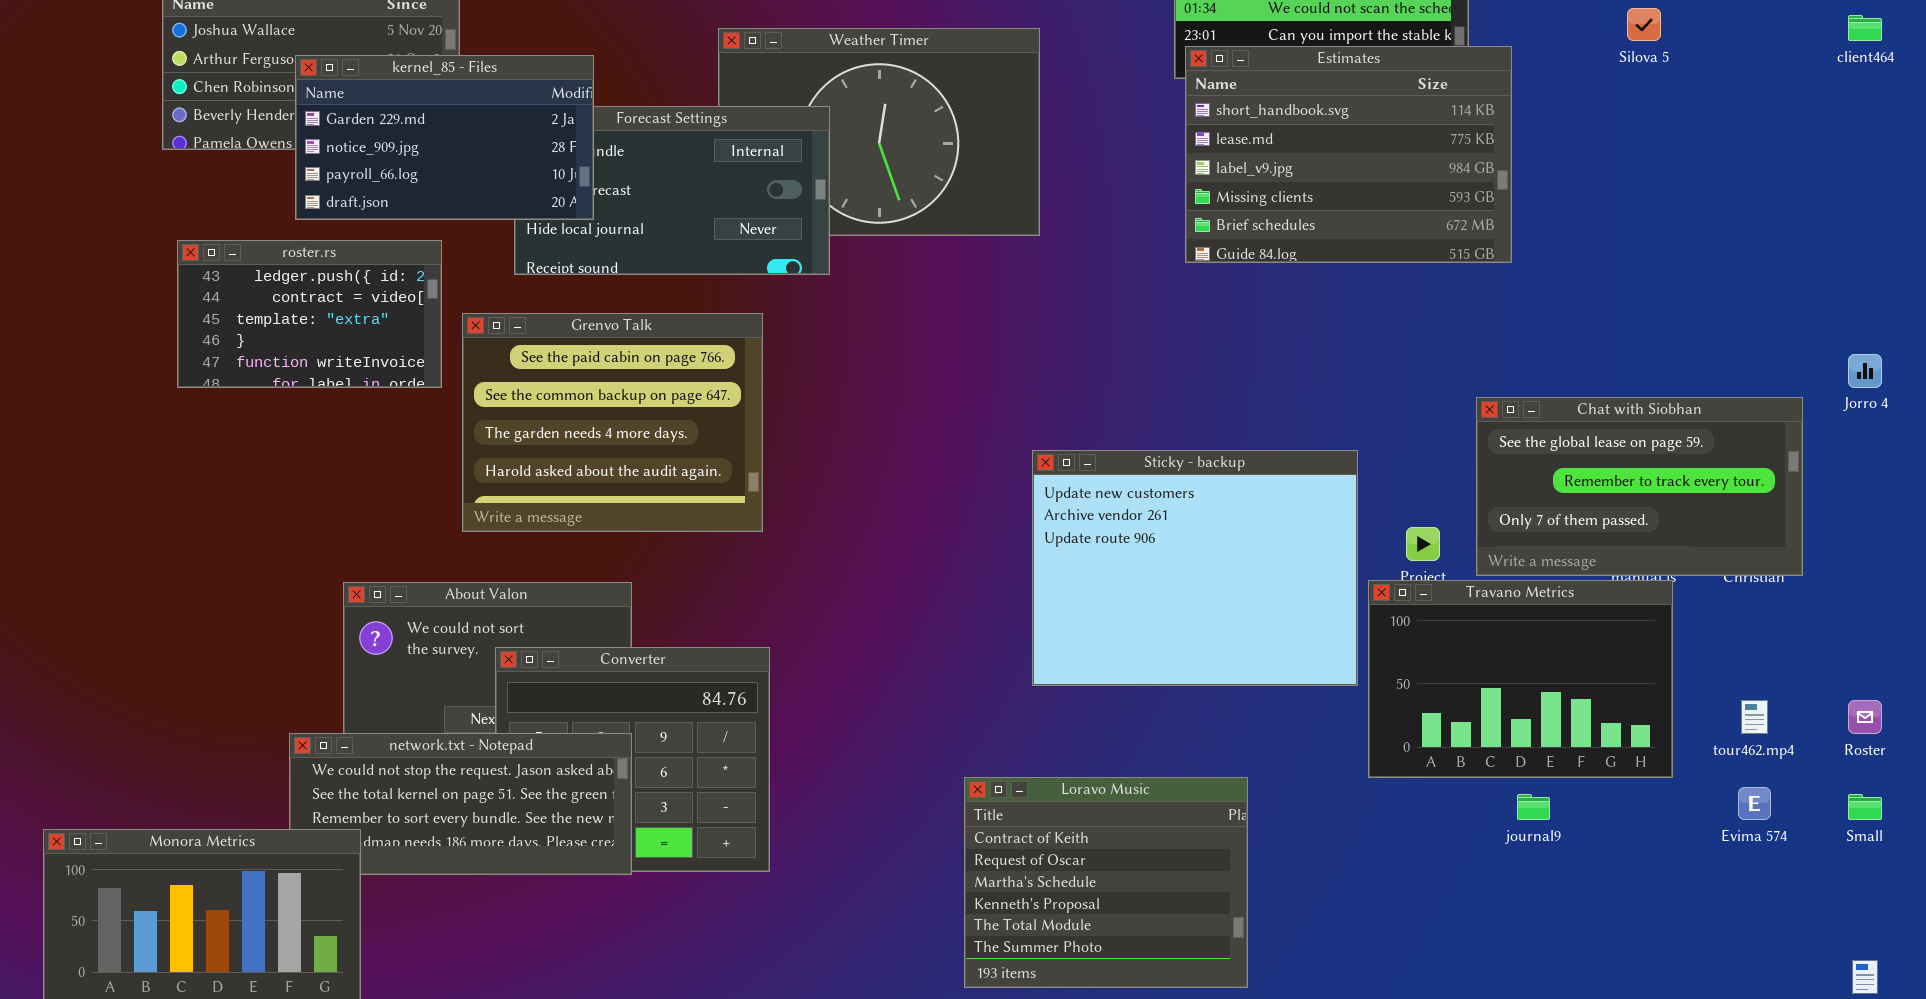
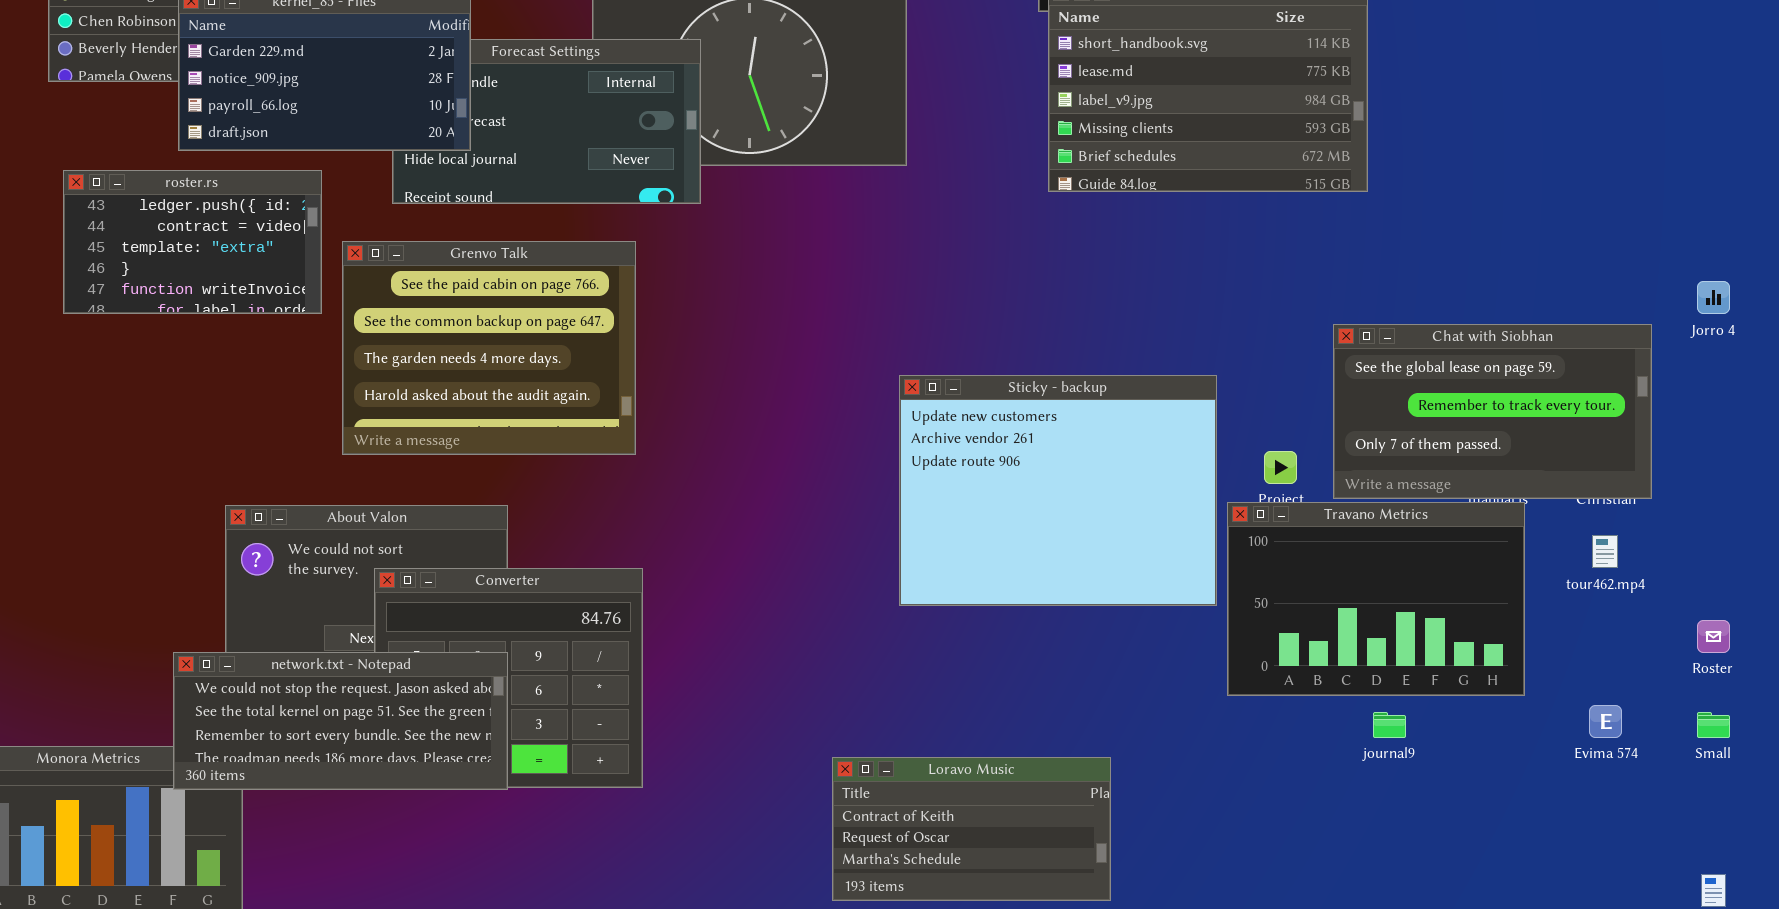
tour462.mp4: [1741,700,1768,734] -> [1592,535,1618,568], moved
network.txt - Notepad: [289,733,632,875] -> [173,652,508,790], raised
Loravo Music: [964,777,1248,988] -> [832,757,1111,901], resized

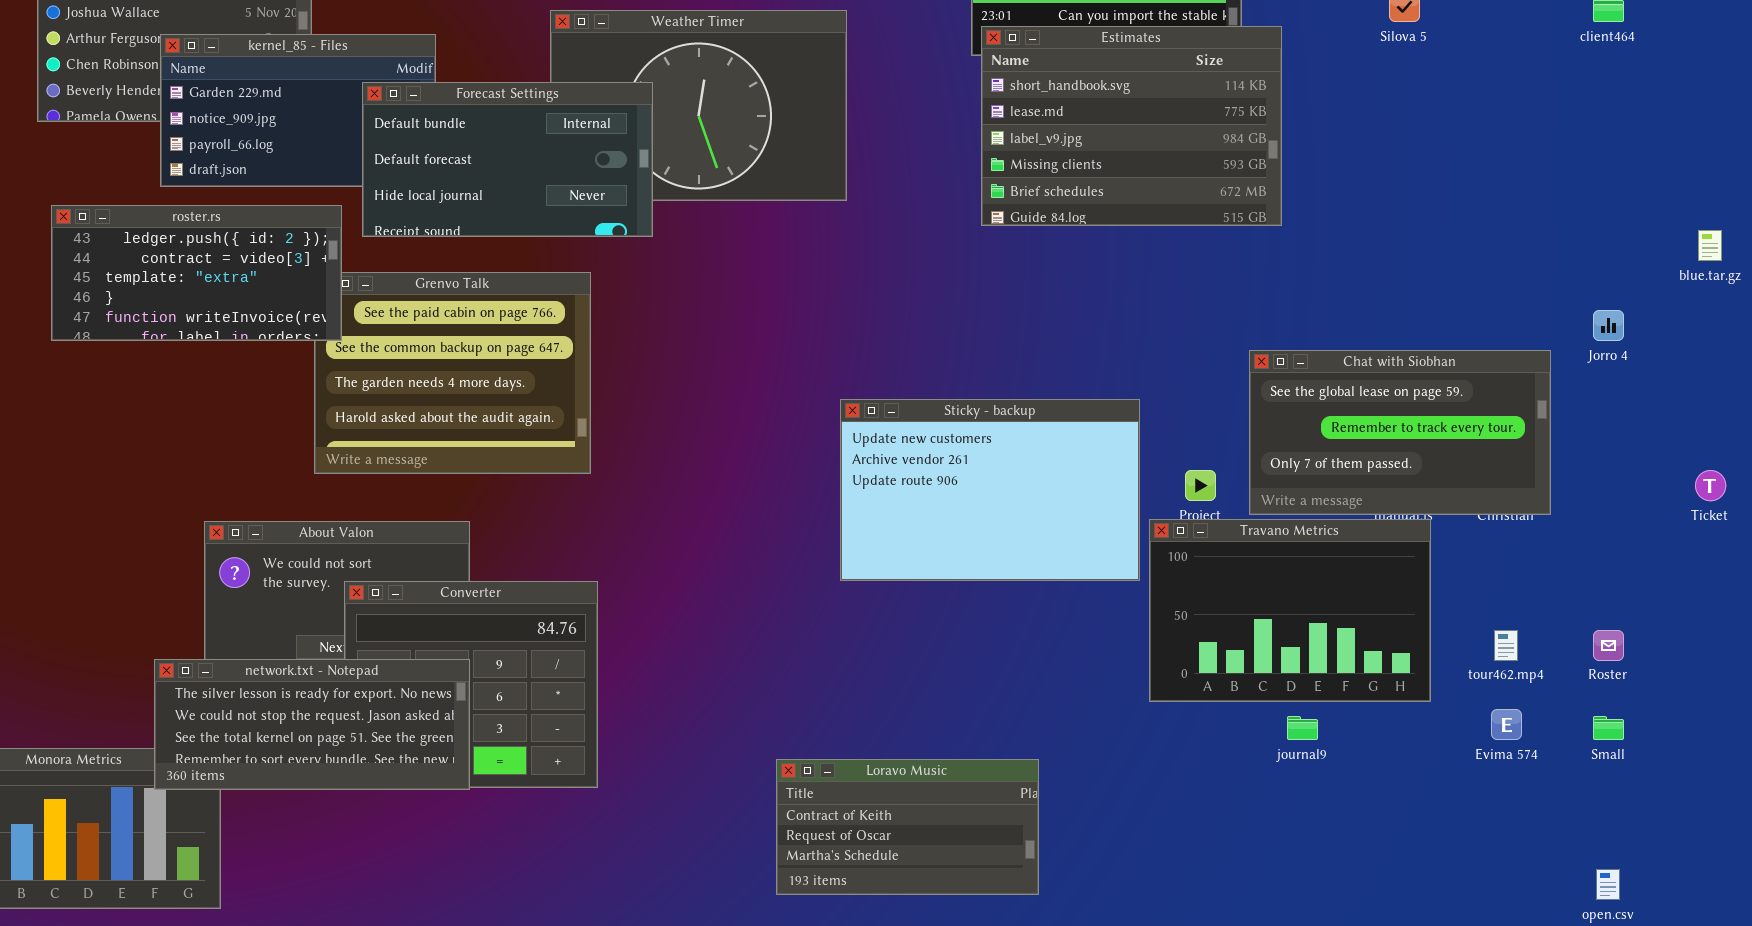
Forecast Settings: [392,39,701,204] -> [362,82,653,237], raised
roster.rs: [63,170,322,314] -> [51,205,342,341], resized
Sticky - backup: [899,375,1217,606] -> [840,399,1140,581], resized
tour462.mp4: [1592,535,1618,568] -> [1494,630,1518,661], moved
network.txt - Notepad: [173,652,508,790] -> [154,659,470,790], scrolled up 1 row

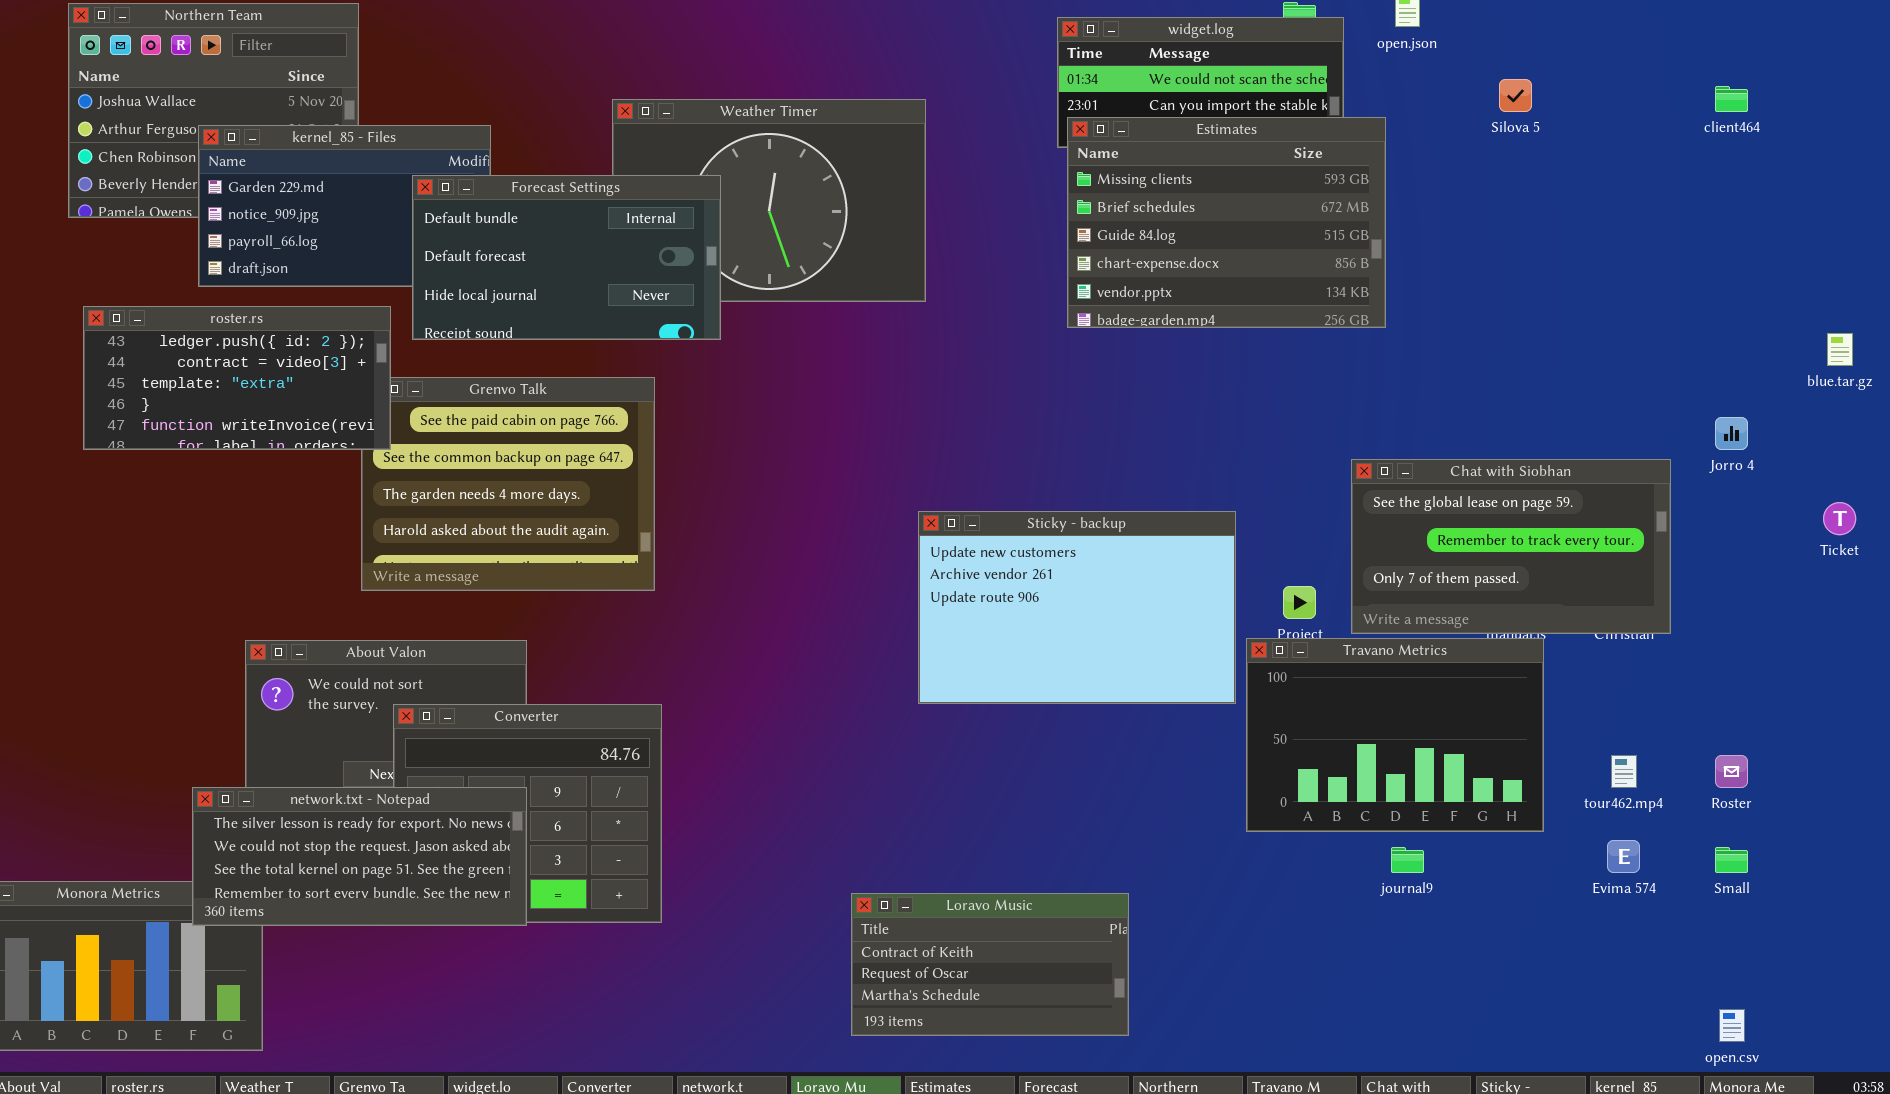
Estimates: [981,26,1282,226] -> [1067,117,1386,328], scrolled down 3 rows
Ticket: [1695,470,1726,501] -> [1823,502,1856,535], moved

